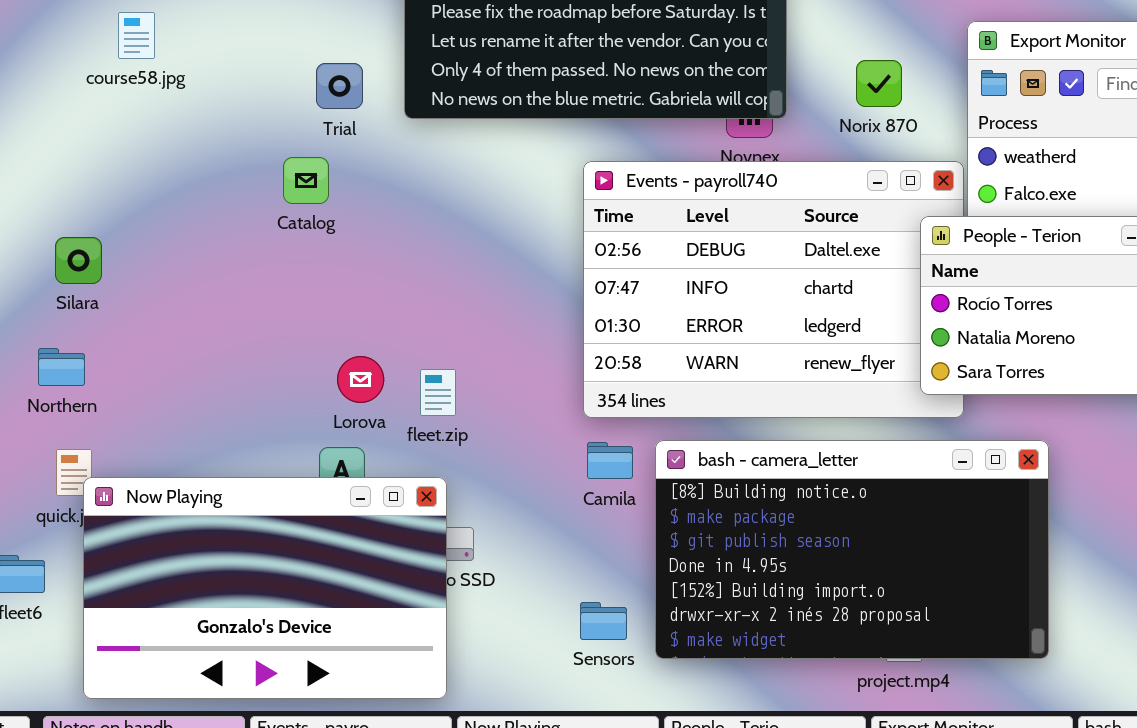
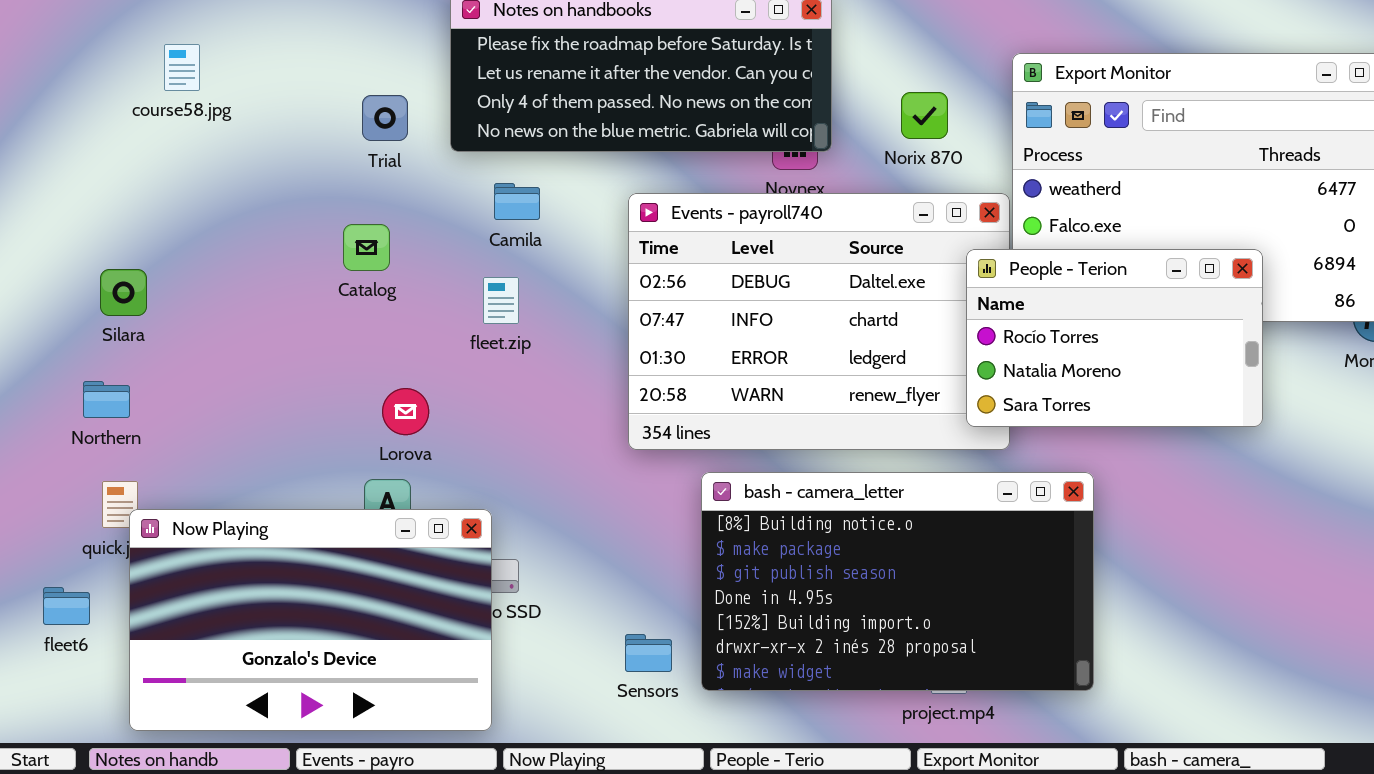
Catalog: [283,157,329,204] -> [343,224,390,271], moved
fleet.zip: [420,369,456,416] -> [483,277,519,324], moved
Camila: [587,442,633,479] -> [494,183,540,220], moved

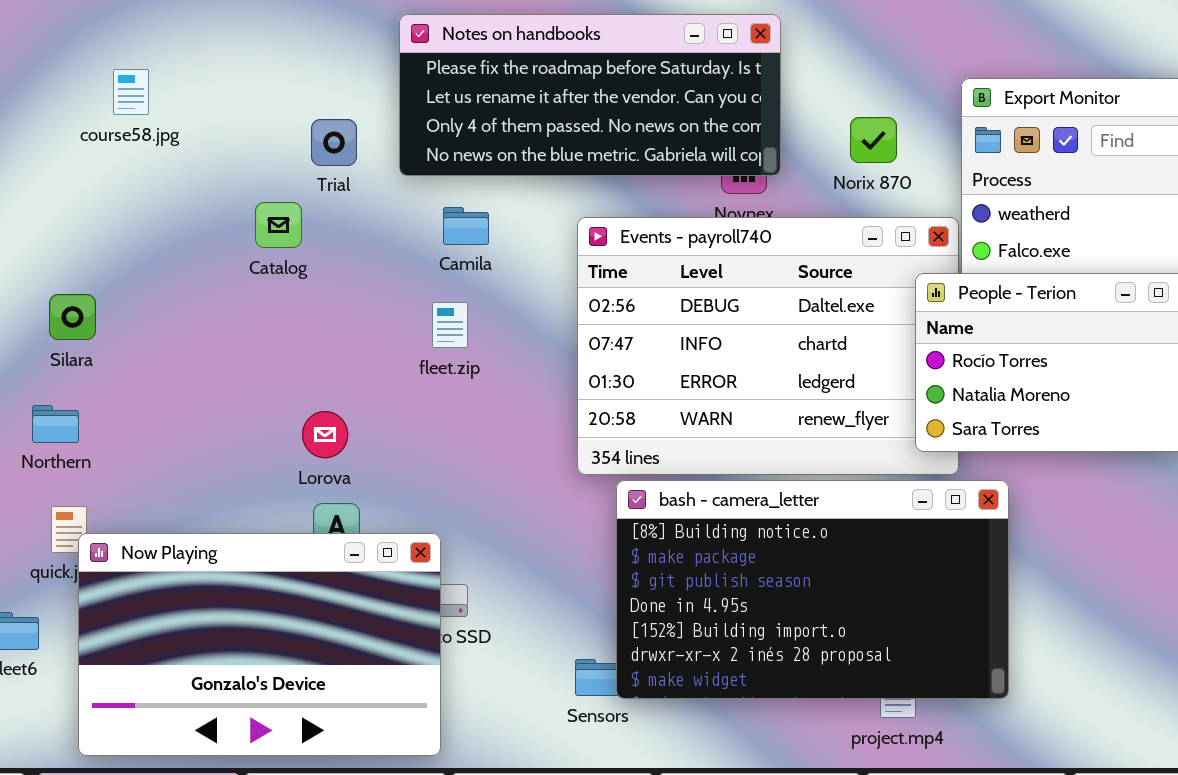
Catalog: [343,224,390,271] -> [255,202,302,248], moved
Lorova: [382,388,429,435] -> [302,411,348,458], moved
bash - camera_letter: [701,472,1094,691] -> [616,480,1009,699], moved

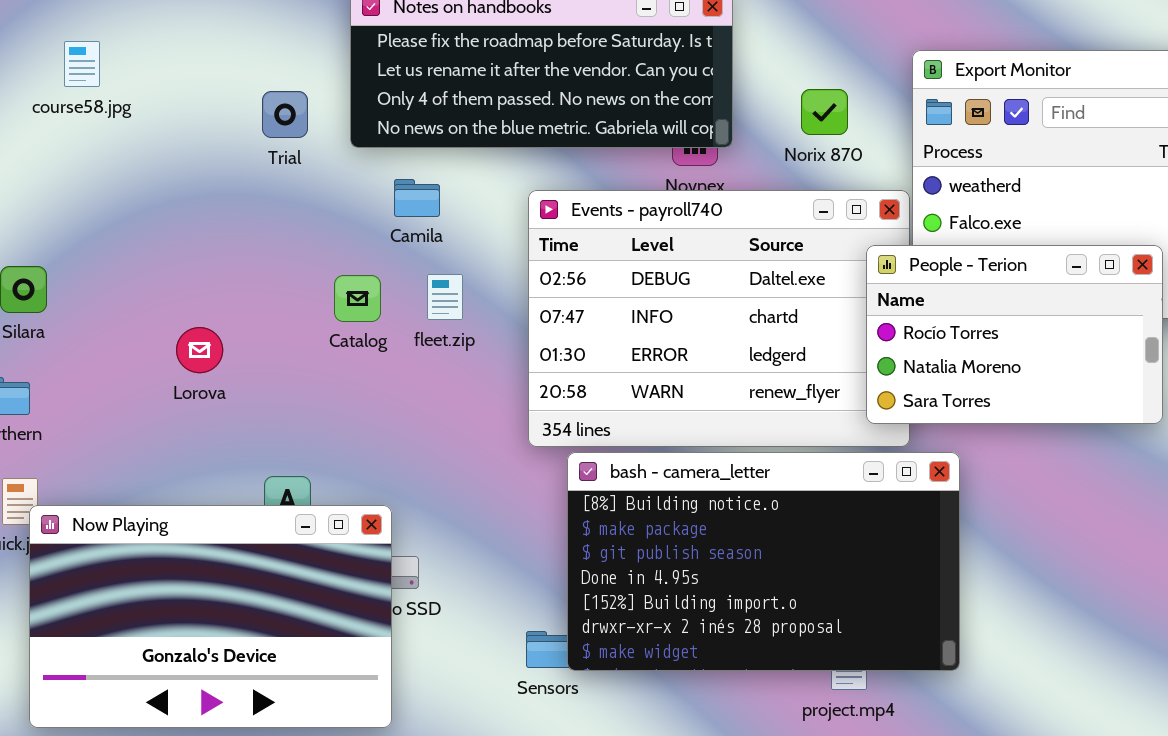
Catalog: [255,202,302,248] -> [334,275,381,322], moved
fleet.zip: [432,302,468,348] -> [427,274,463,320], moved
Lorova: [302,411,348,458] -> [176,327,223,373], moved

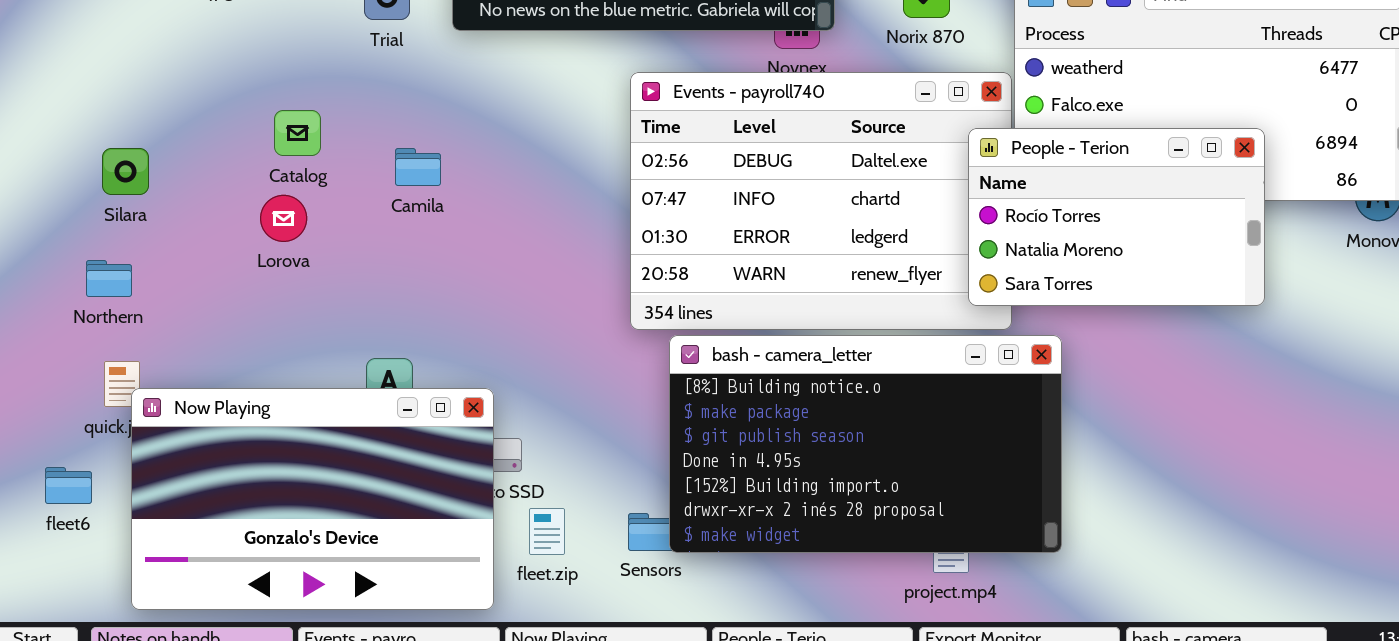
Camila: [394,179,440,217] -> [395,148,441,186], moved
fleet.zip: [427,274,463,320] -> [529,508,565,555], moved
Catalog: [334,275,381,322] -> [274,110,321,156], moved
Lorova: [176,327,223,373] -> [260,195,307,242], moved

